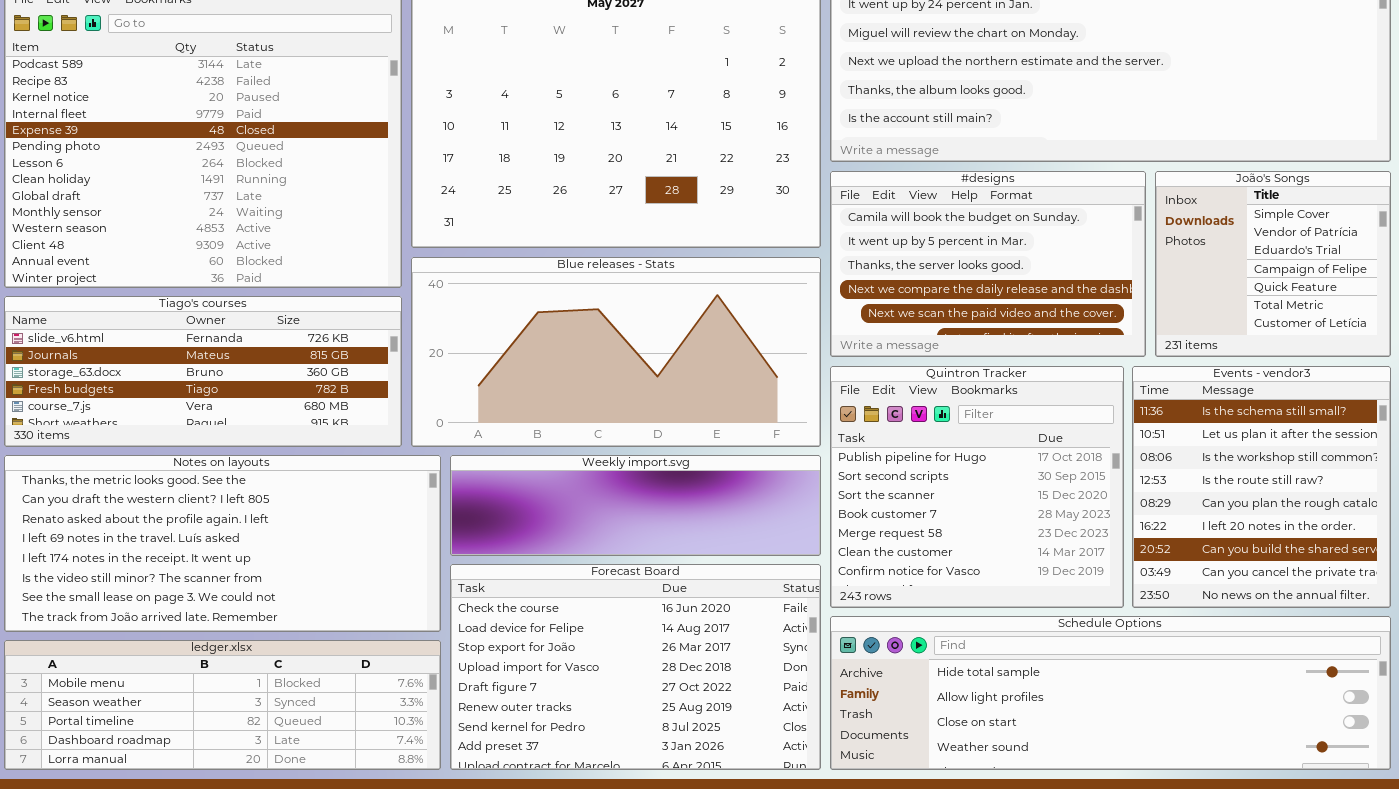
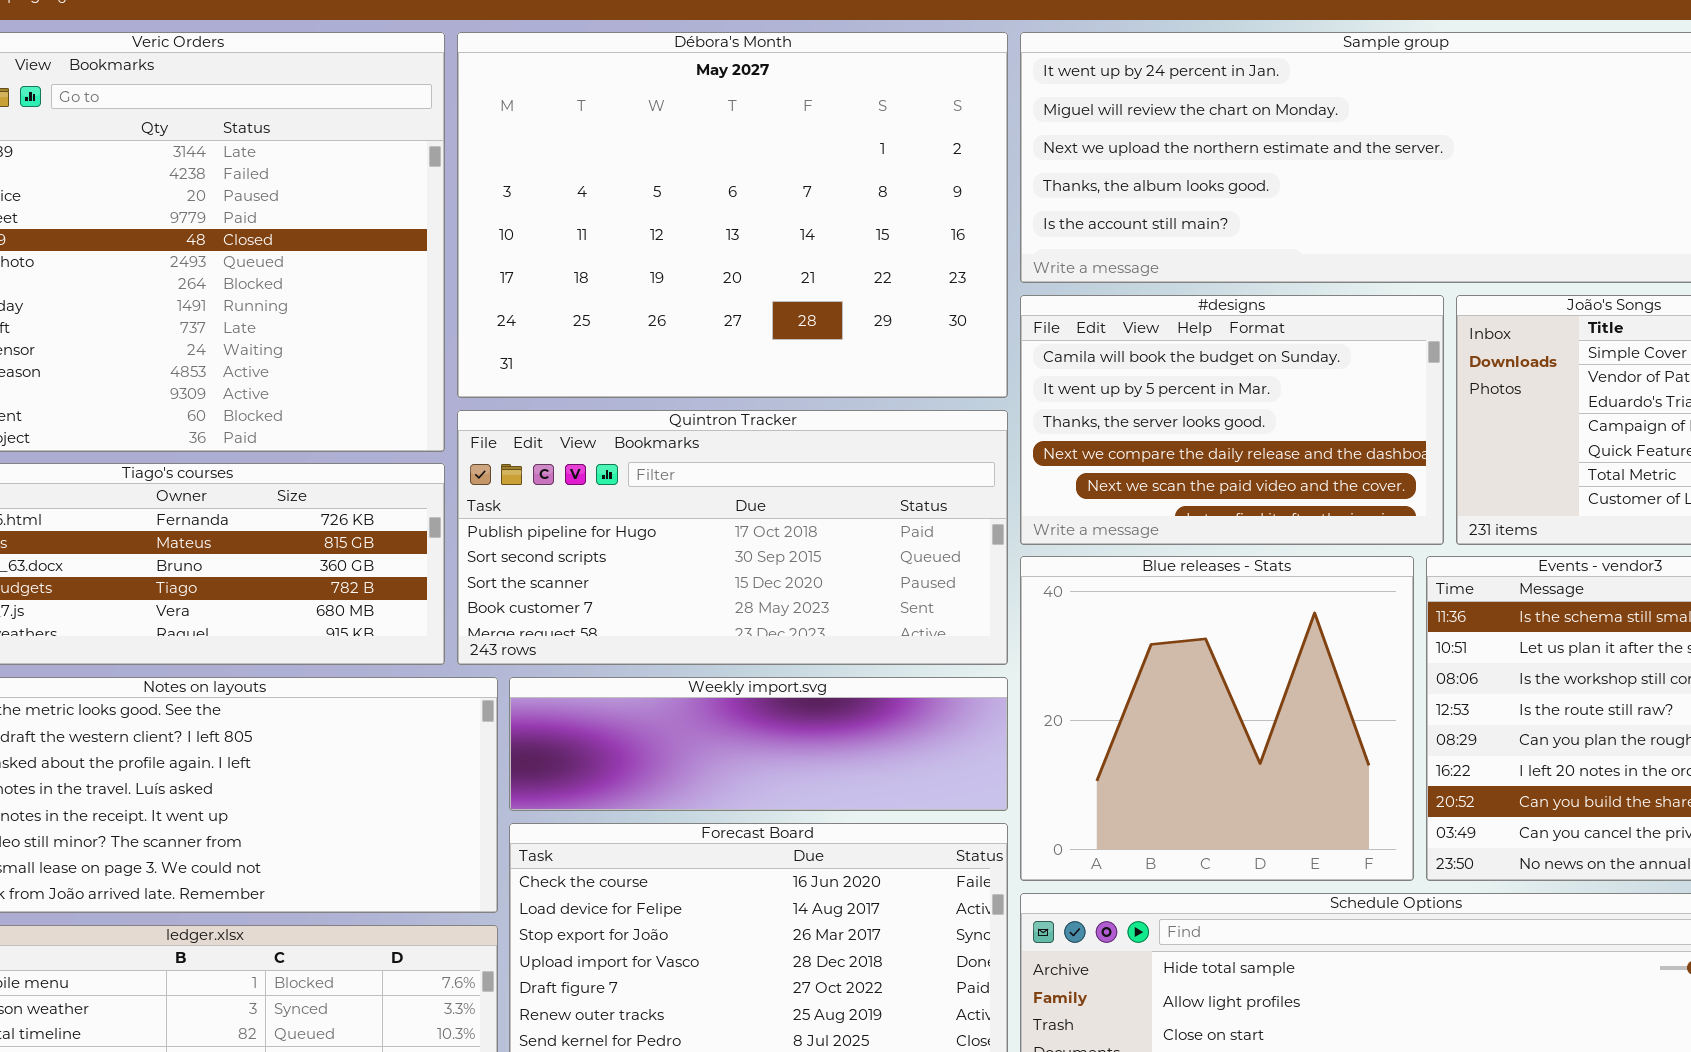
Blue releases - Stats: [411,257,821,447] -> [1020,556,1414,881], moved, resized
Quintron Tracker: [830,366,1124,608] -> [457,410,1008,665], moved, resized

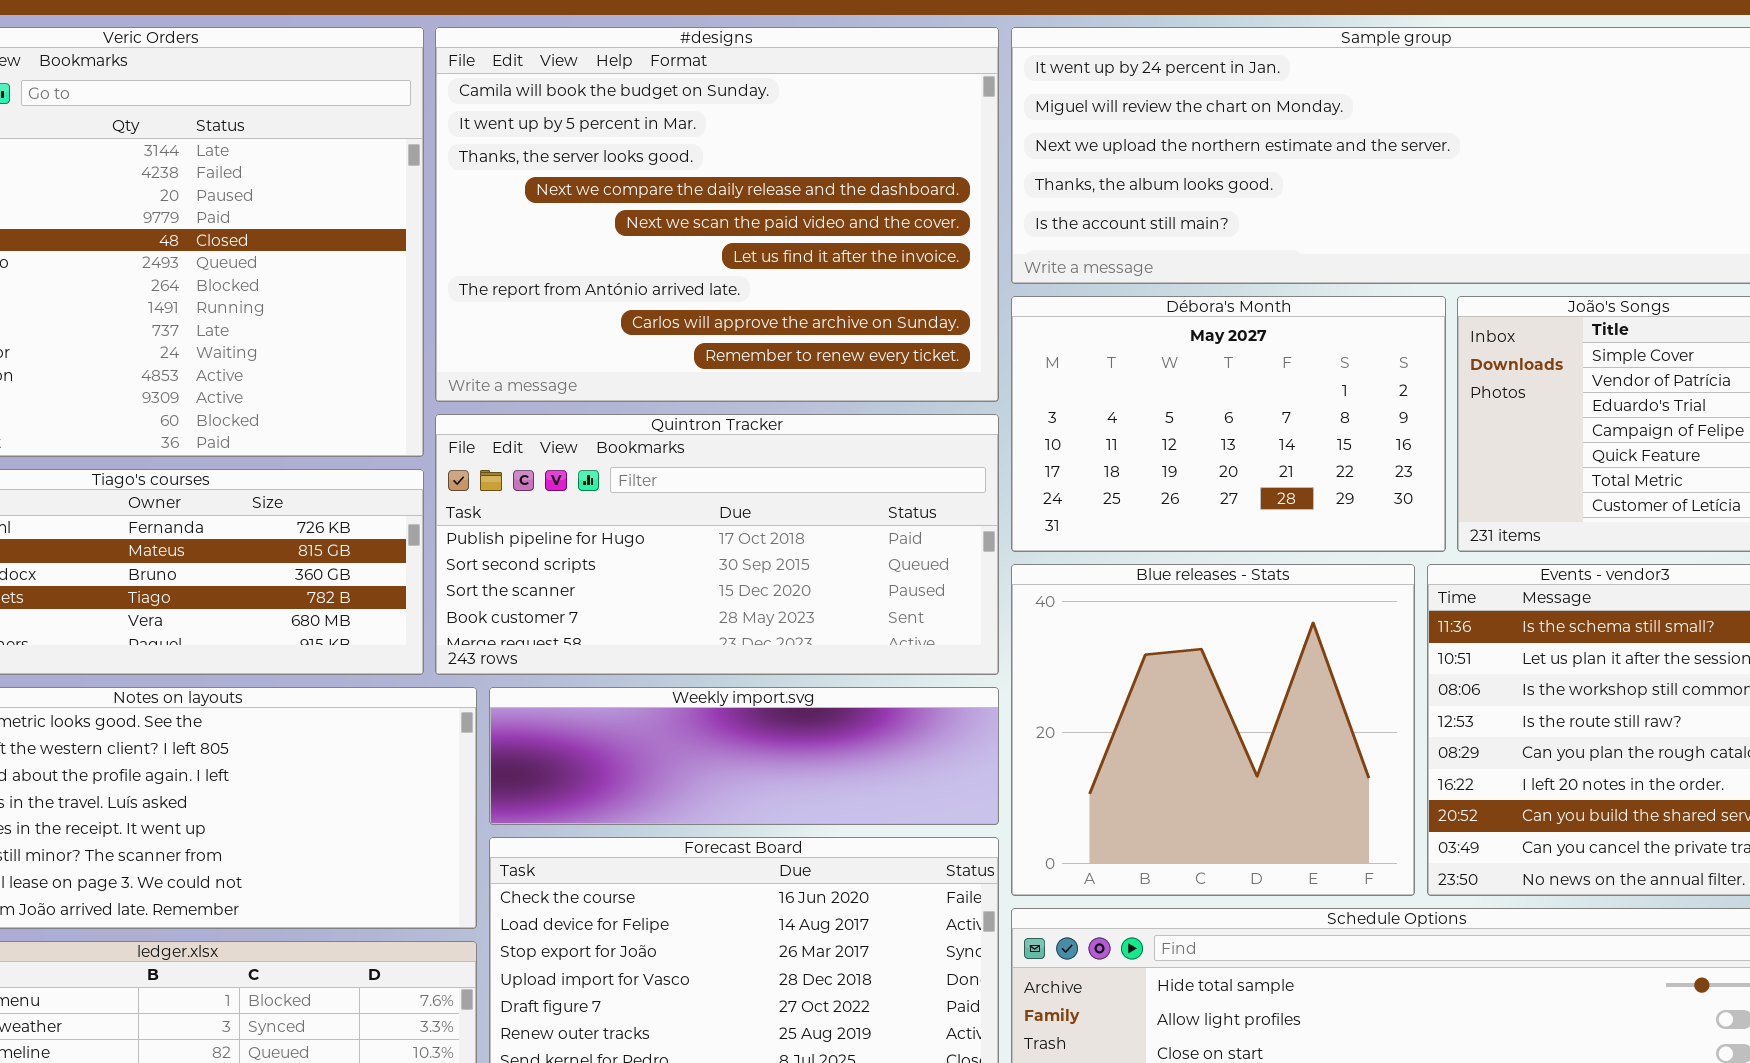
Débora's Month: [457,32,1008,398] -> [1011,296,1446,552], moved, resized
#designs: [1020,295,1444,545] -> [435,27,999,402], moved, resized

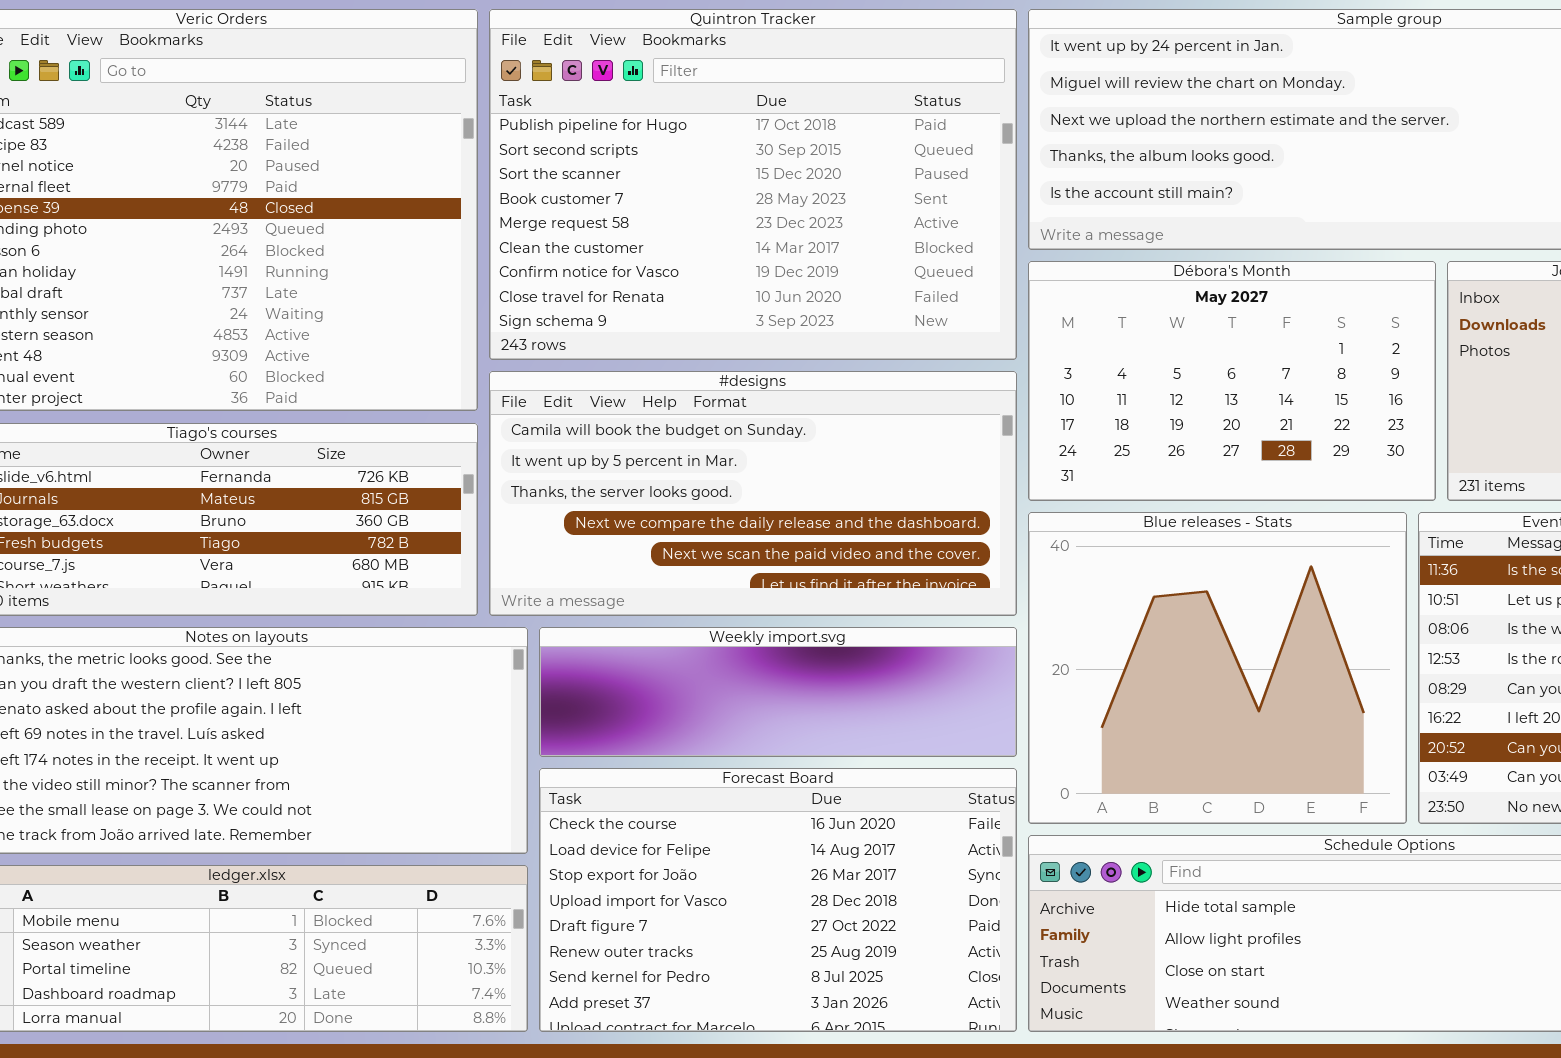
#designs: [435,27,999,402] -> [489,371,1017,616], moved, resized
Quintron Tracker: [435,414,999,675] -> [489,9,1017,360], moved, resized

